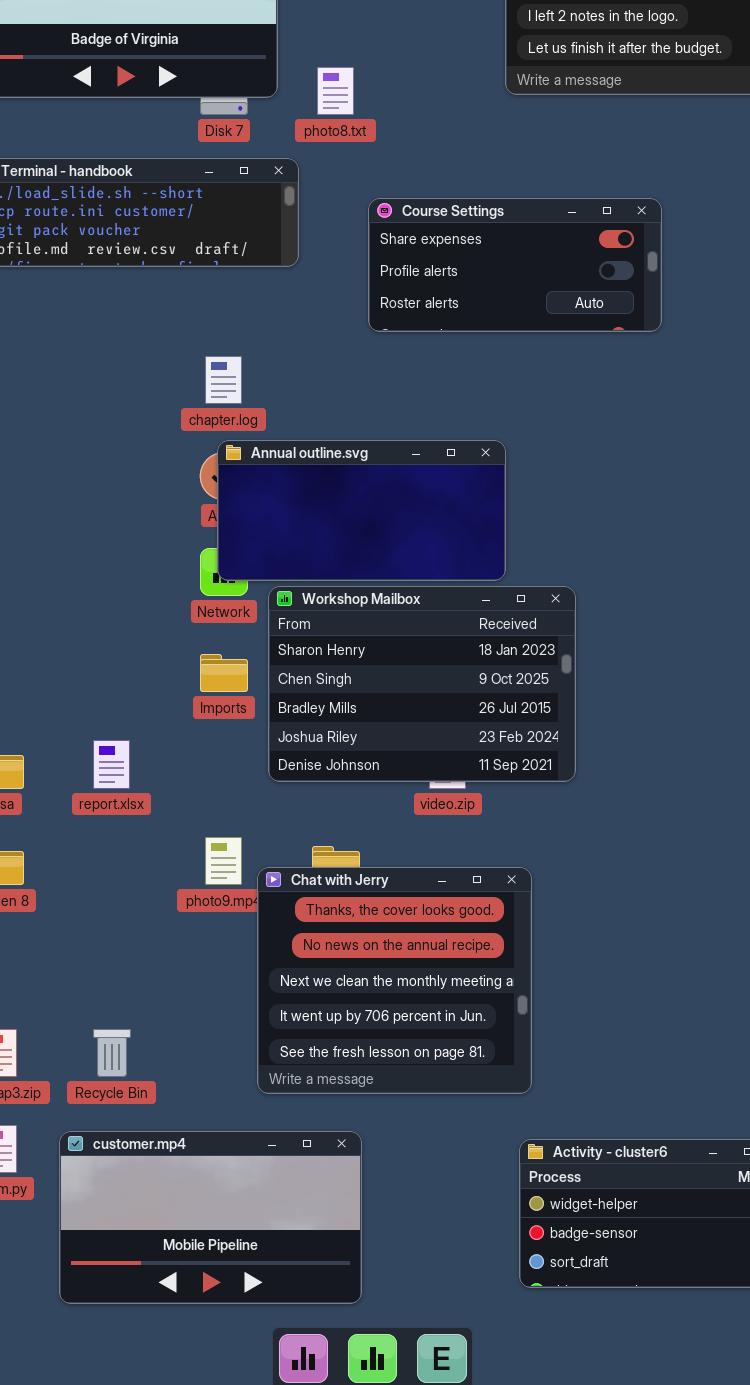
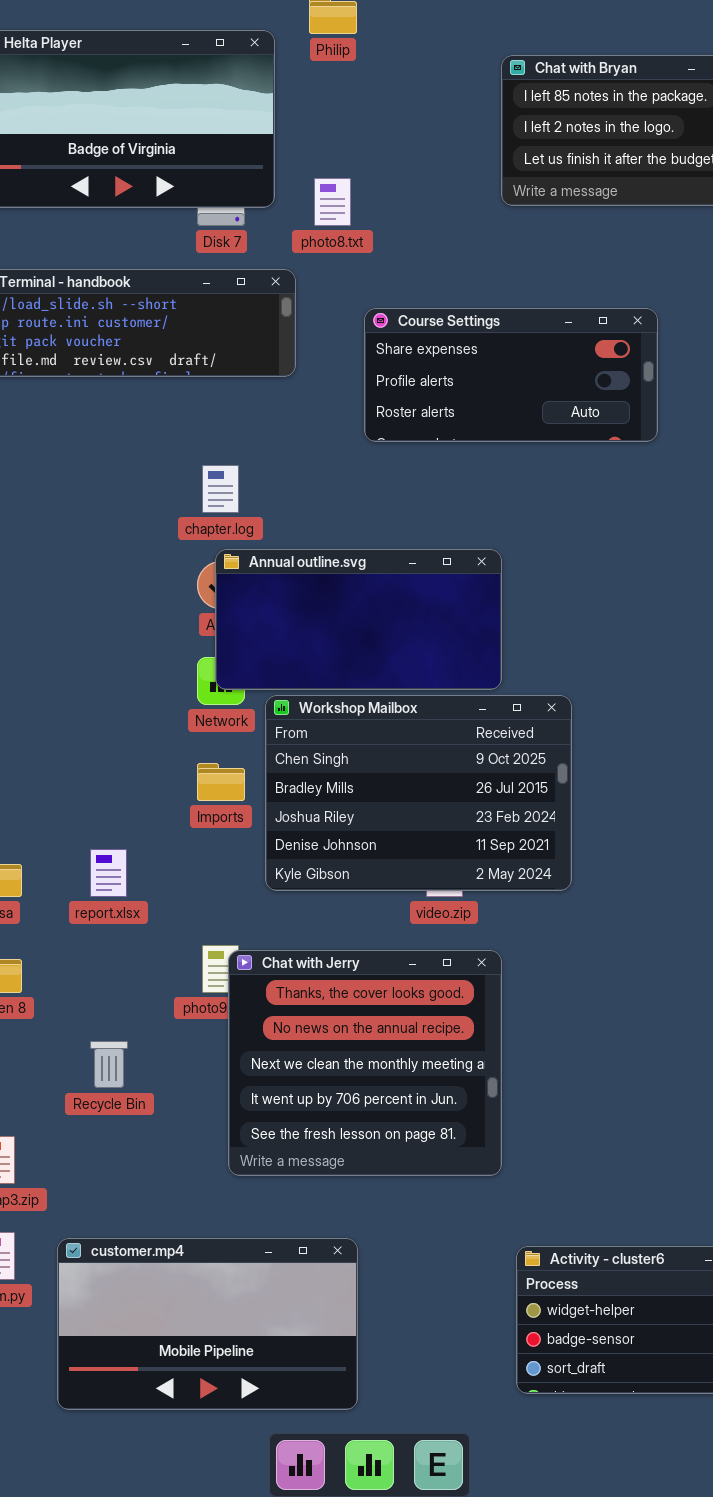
Workshop Mailbox: [268,586,576,782] -> [265,695,572,891], scrolled down 1 row
Chat with Jerry: [257,867,532,1094] -> [228,950,502,1176], moved
Recycle Bin: [93,1029,131,1077] -> [90,1041,128,1088], moved

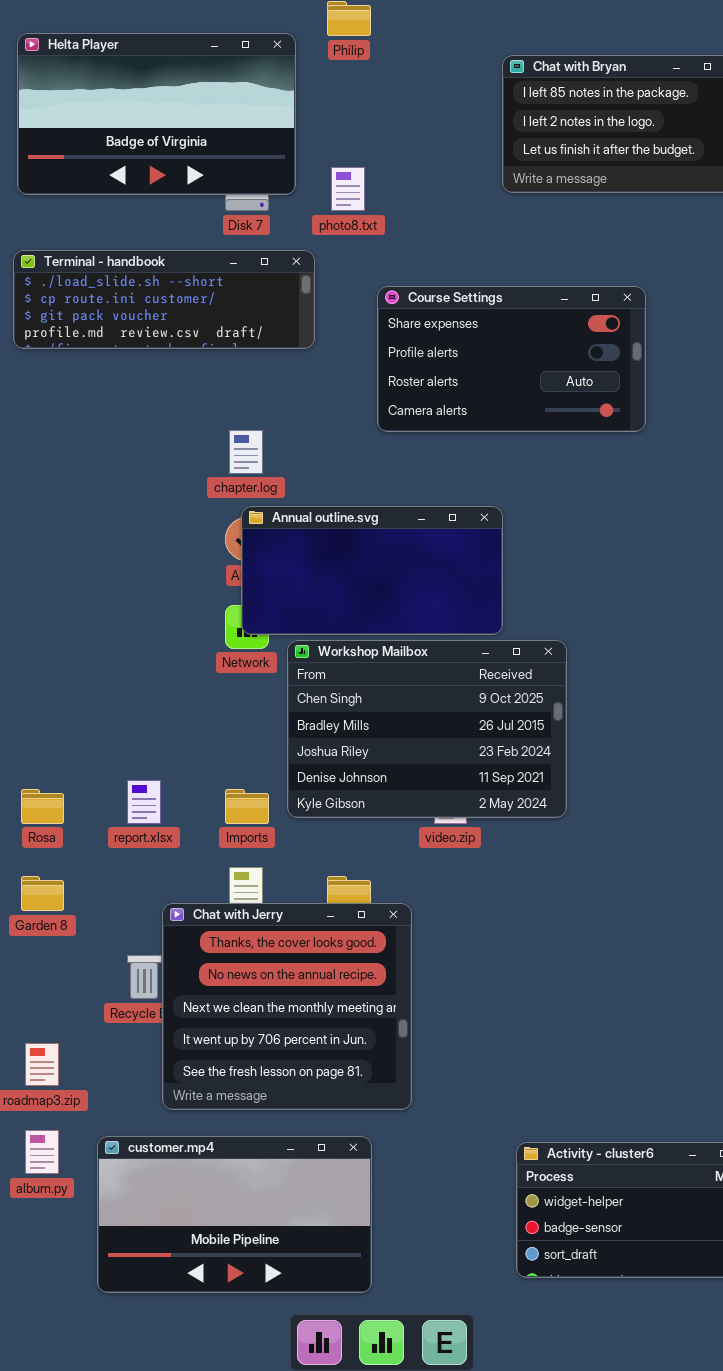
Course Settings: [364,308,658,442] -> [377,286,646,432], resized
Imports: [197,763,245,801] -> [225,789,269,824], moved
Chat with Jerry: [228,950,502,1176] -> [162,903,412,1110], moved

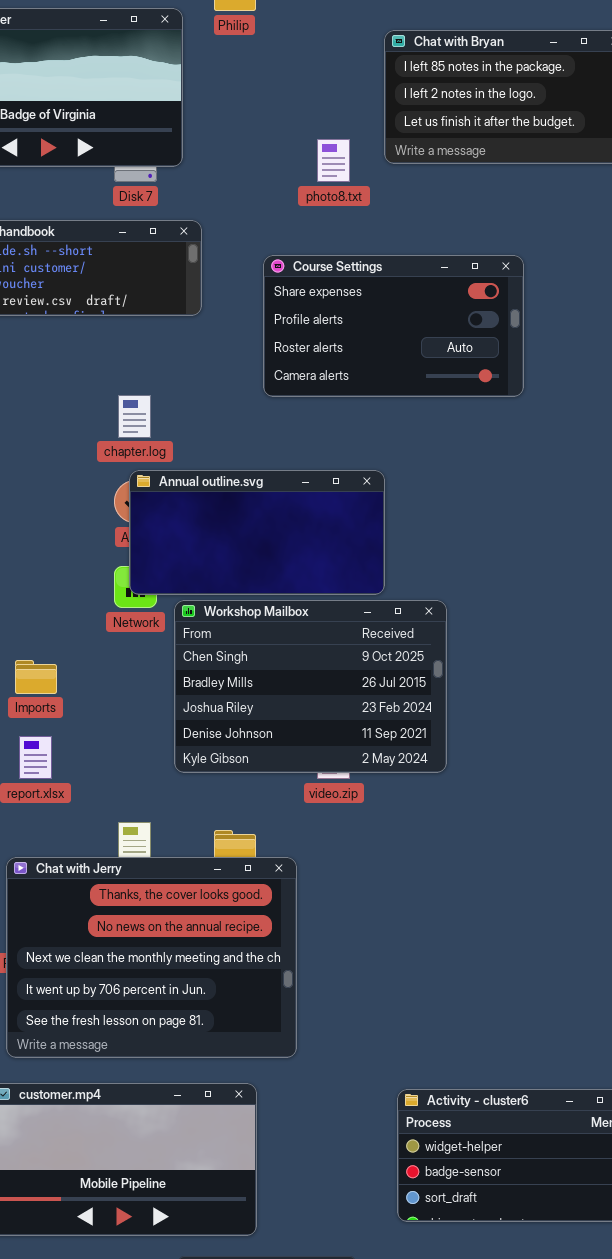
photo8.txt: [331,167,365,211] -> [317,139,350,182], moved
Imports: [225,789,269,824] -> [15,660,57,694], moved
Chat with Jerry: [162,903,412,1110] -> [6,857,297,1058], resized

